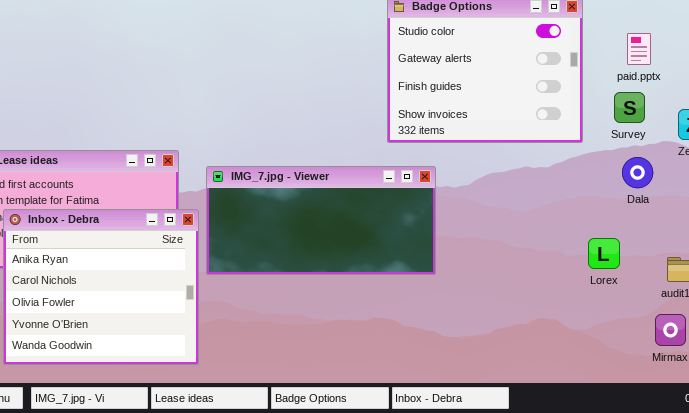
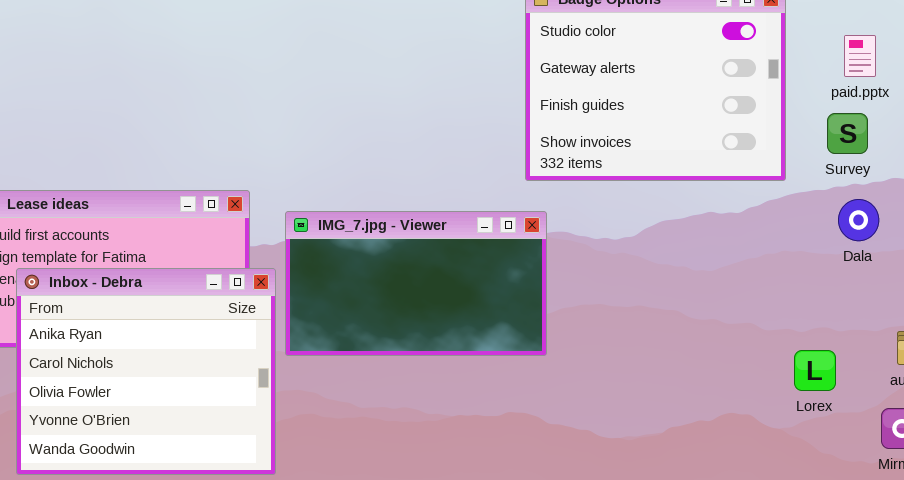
IMG_7.jpg - Viewer: [206,166,436,275] -> [285,211,547,356], resized
Lorex: [588,238,620,269] -> [794,350,836,391], moved

